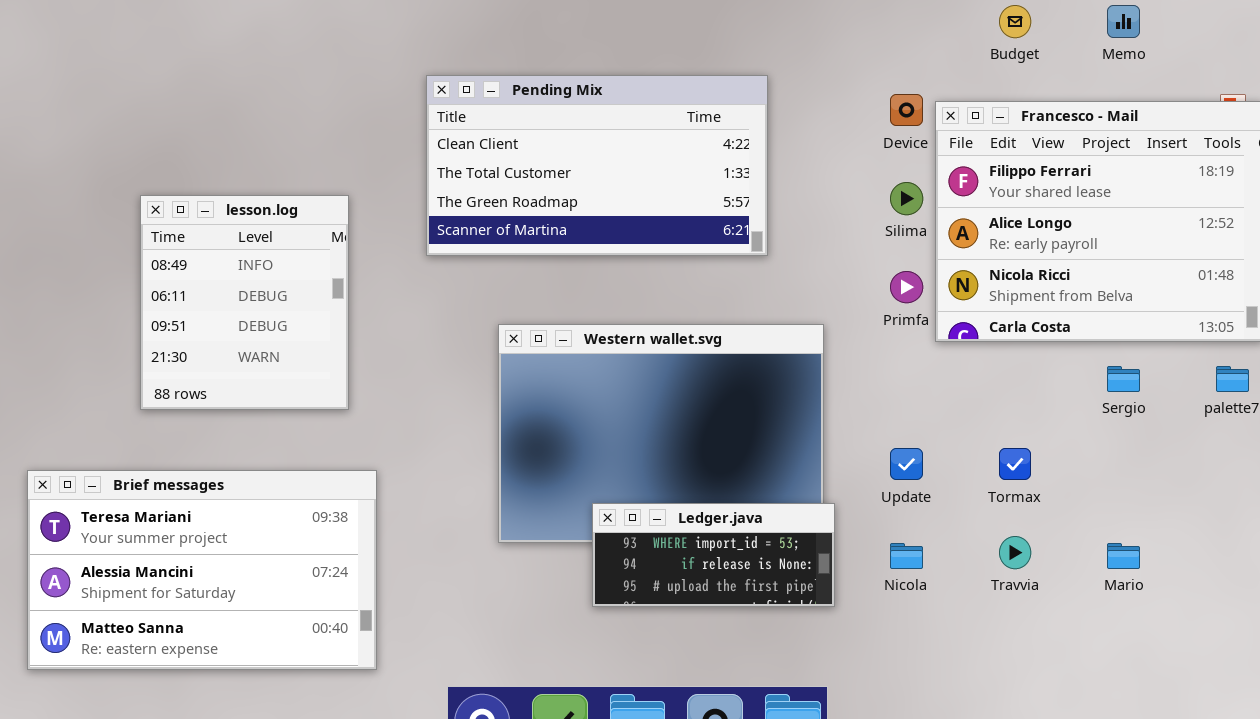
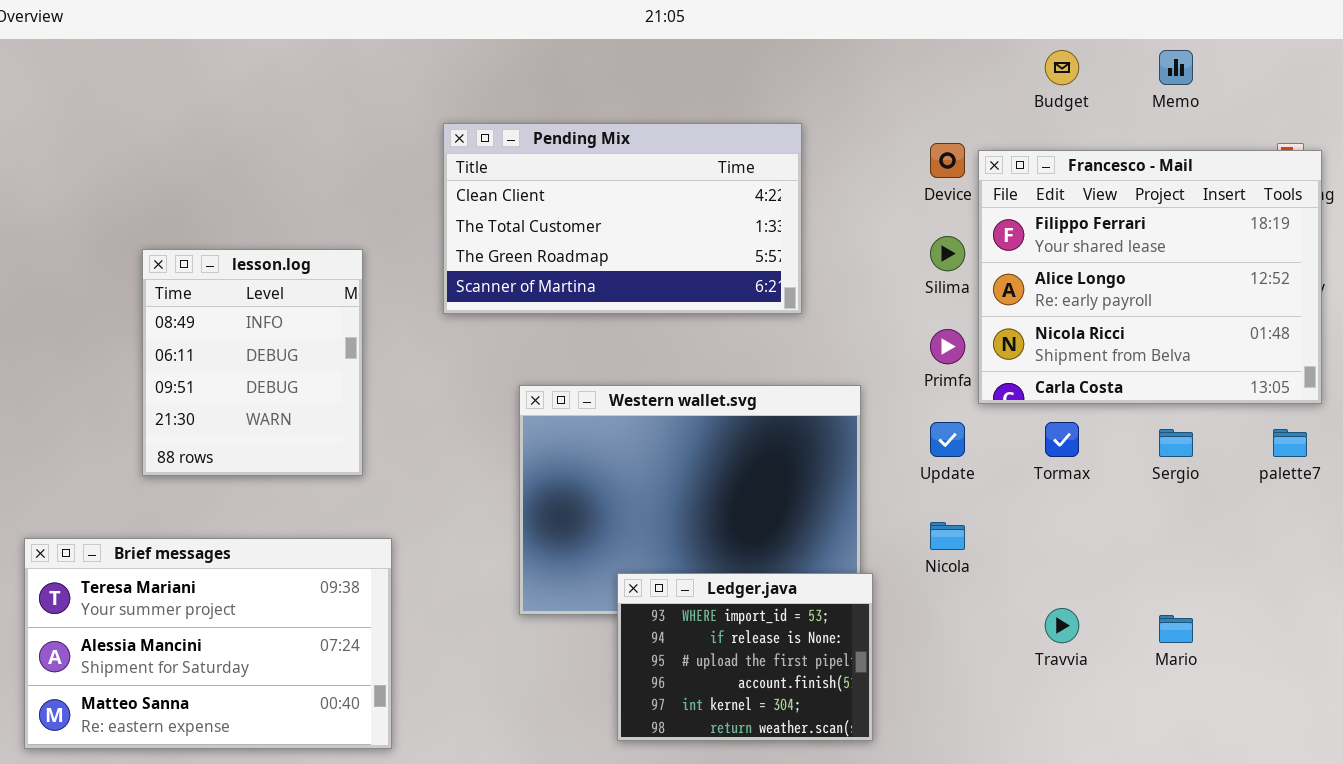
Update: [890,448,923,480] -> [930,422,965,457], moved
Tormax: [999,448,1031,480] -> [1045,422,1079,457], moved
Ledger.java: [592,503,835,607] -> [617,573,873,741], resized
Nicola: [890,543,923,569] -> [930,522,965,550], moved

